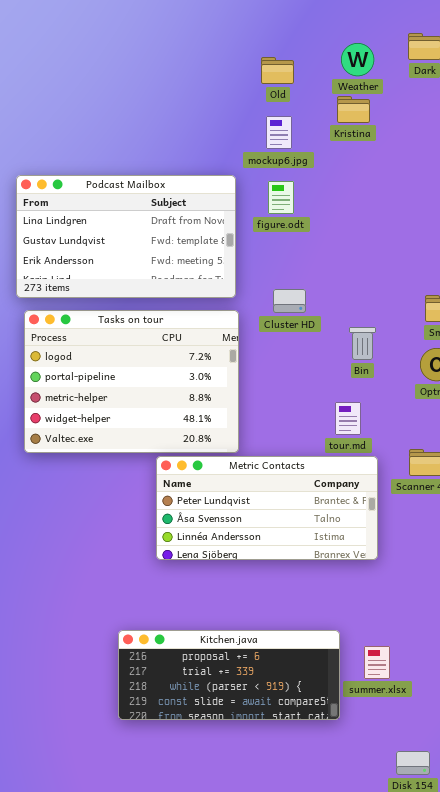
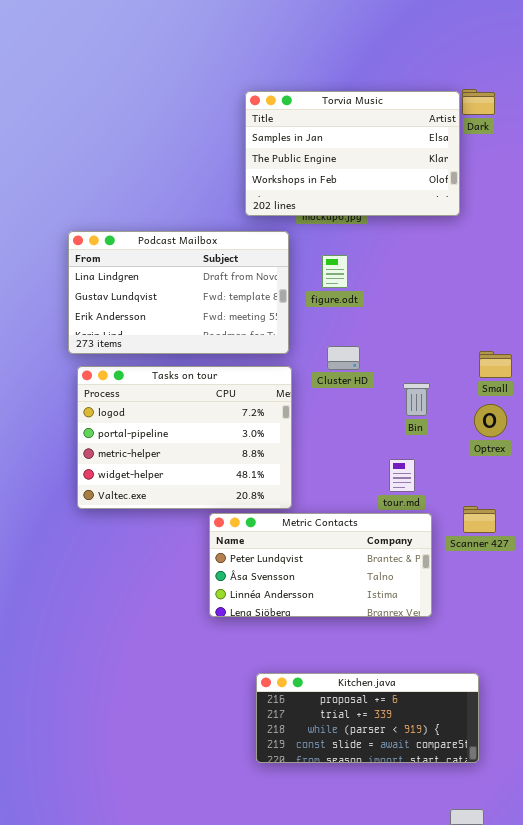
Torvia Music: none -> [245,91,460,216], opened
figure.odt: [268,181,294,214] -> [322,255,348,288], moved
Kitchen.java: [118,630,340,720] -> [256,673,479,763], moved

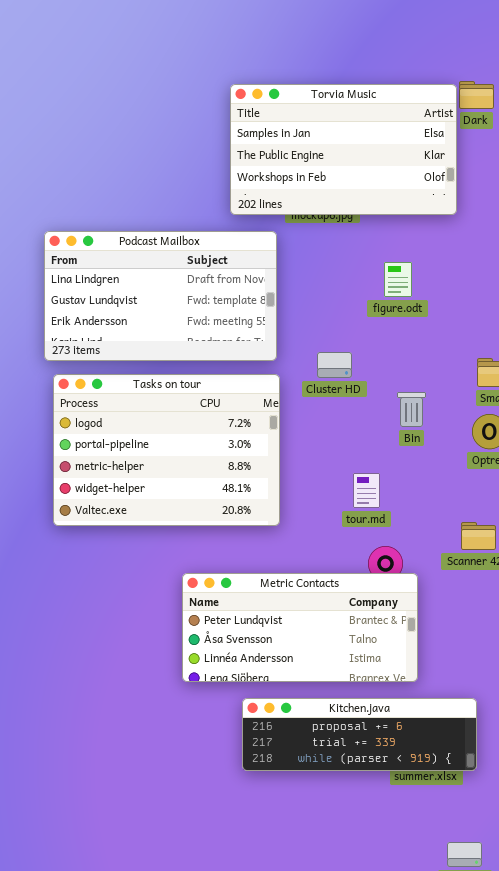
figure.odt: [322,255,348,288] -> [384,262,412,297], moved
tour.md: [389,459,415,492] -> [353,473,380,508], moved
Metric Contacts: [209,513,432,617] -> [182,573,418,682], moved
Kitchen.java: [256,673,479,763] -> [242,698,477,771], resized

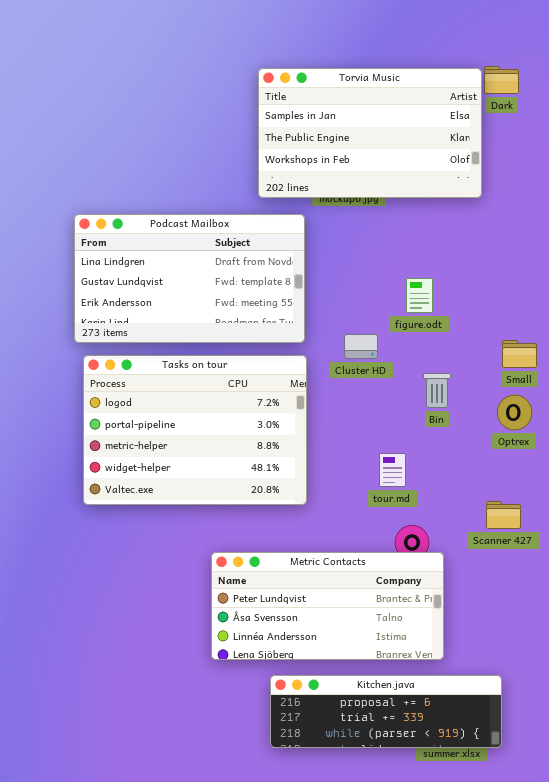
figure.odt: [384,262,412,297] -> [406,278,433,313], moved

